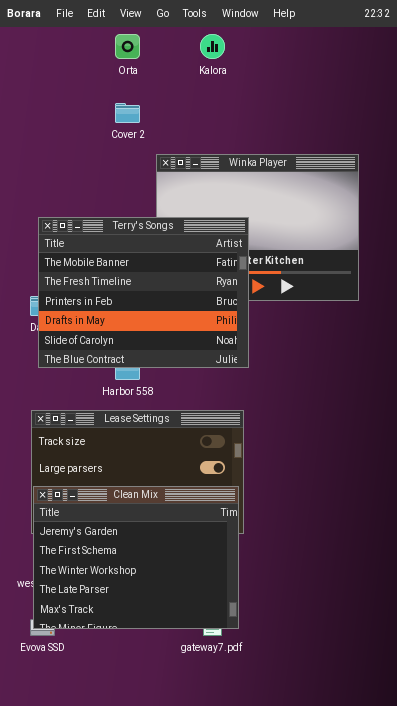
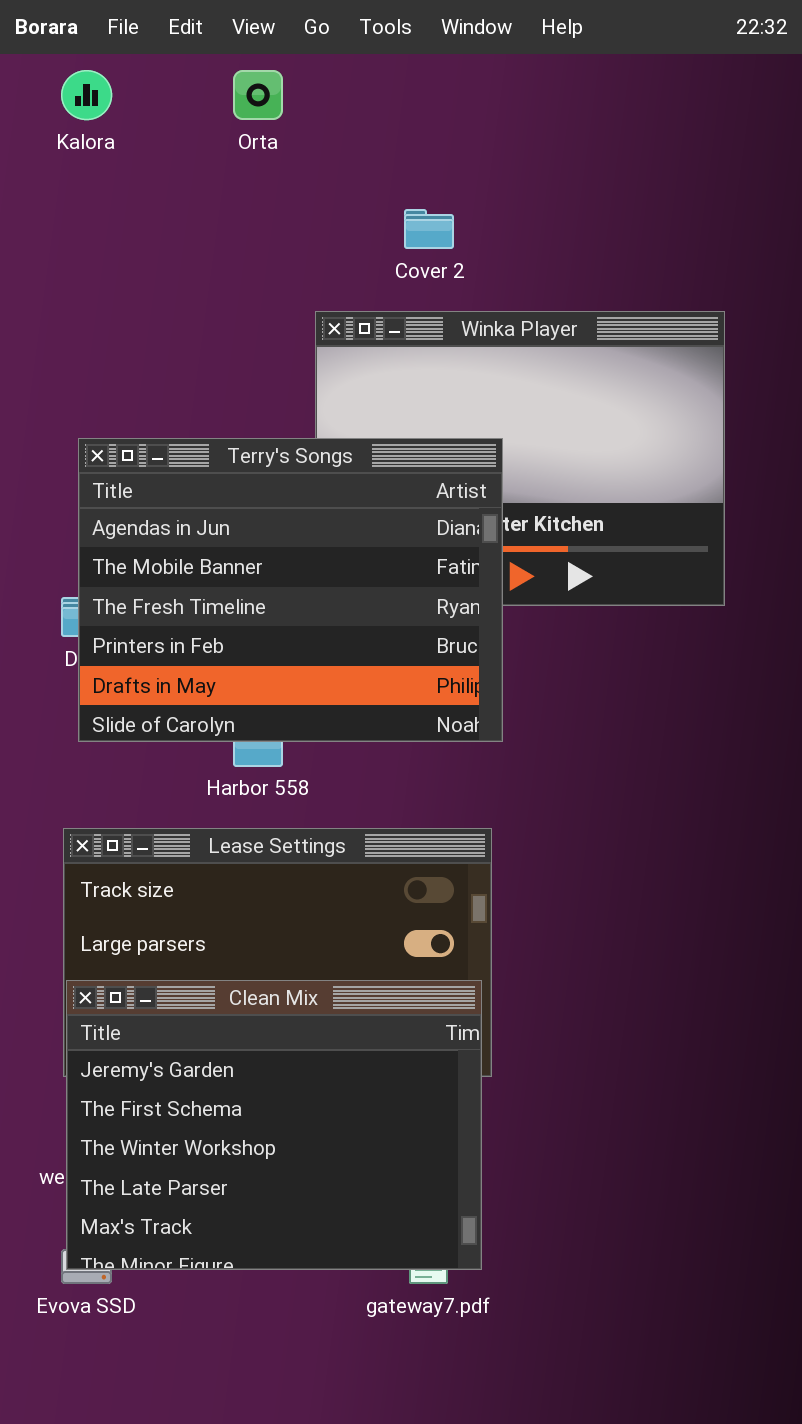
Kalora: [200,34,225,59] -> [61,70,112,120], moved
Cover 2: [115,103,140,123] -> [404,209,454,249], moved
Terry's Songs: [38,217,249,368] -> [78,438,503,742], scrolled up 1 row

